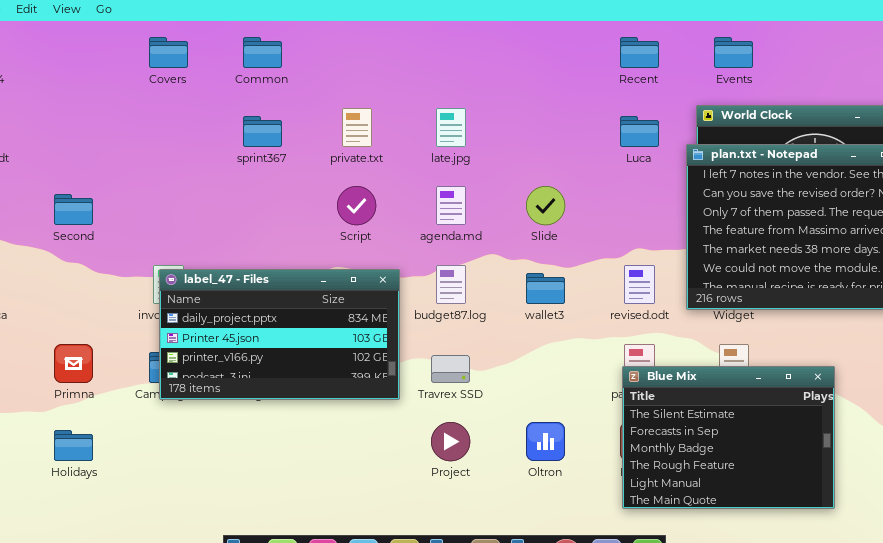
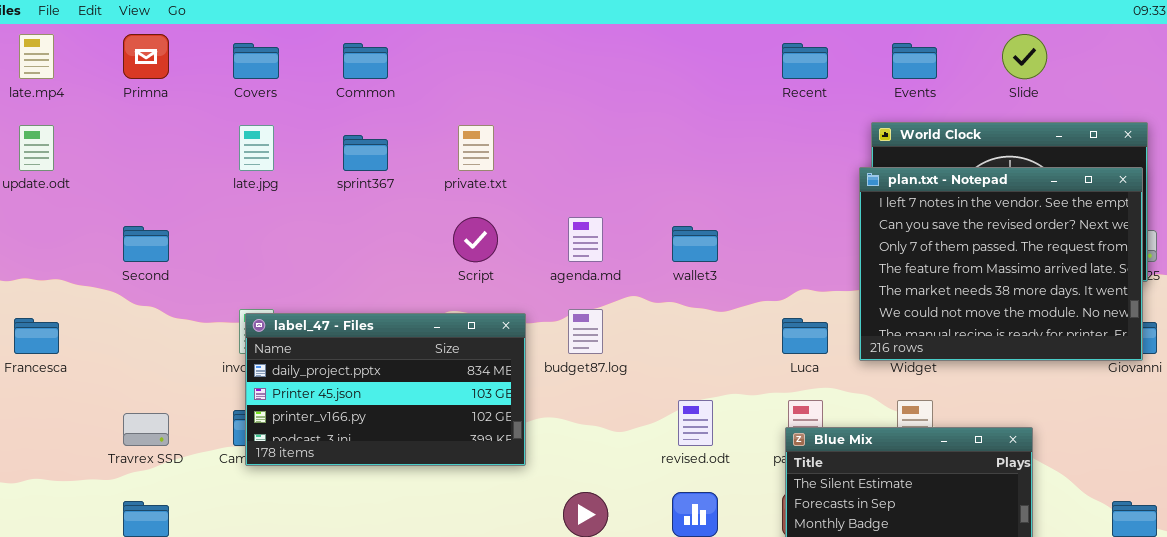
late.jpg: [436,108,466,147] -> [239,125,274,171], moved
Luca: [620,116,659,147] -> [782,318,828,354], moved
Slide: [526,186,565,225] -> [1002,34,1047,79], moved
revised.odt: [624,265,655,304] -> [678,400,713,446], moved
wallet3: [526,273,565,304] -> [672,226,718,262], moved
Primna: [54,344,93,383] -> [123,34,169,79], moved
Travrex SSD: [431,355,470,383] -> [123,413,169,446], moved

